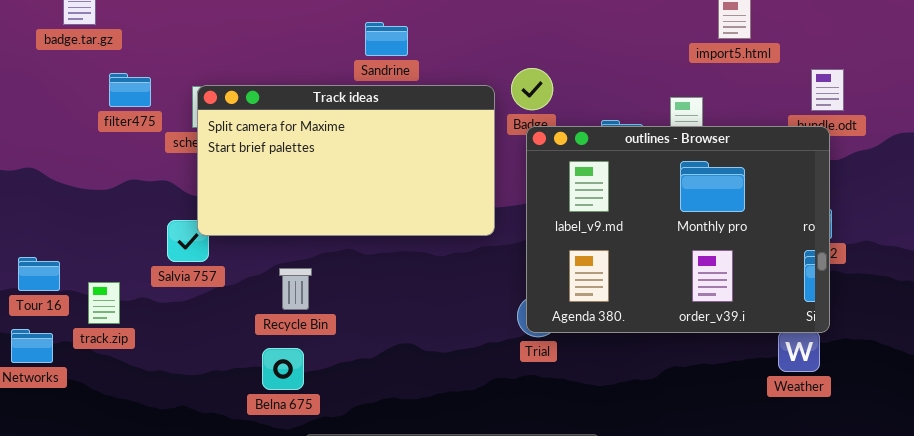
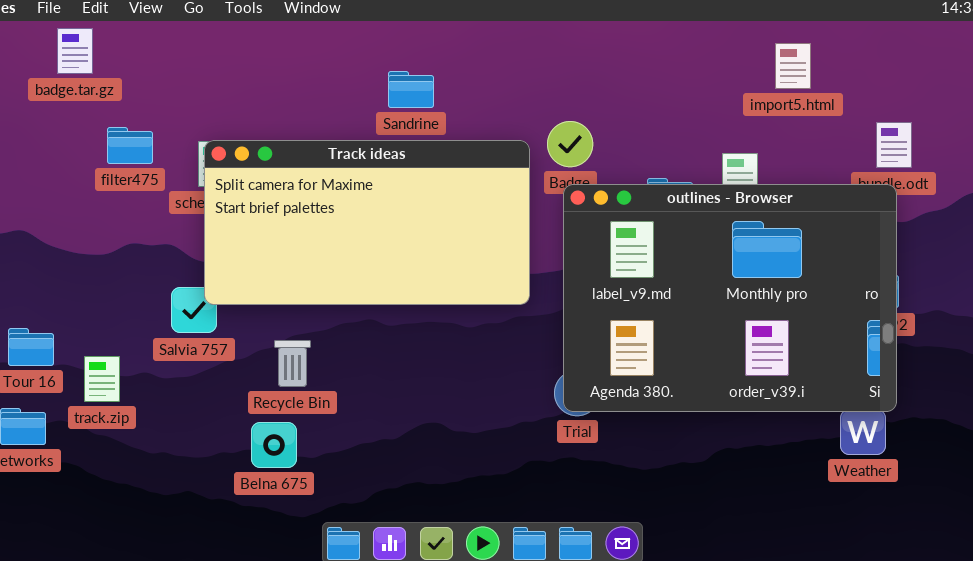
Recycle Bin: [279,268,312,310] -> [274,340,311,387], moved
Belna 675: [262,348,304,390] -> [251,422,297,468], moved

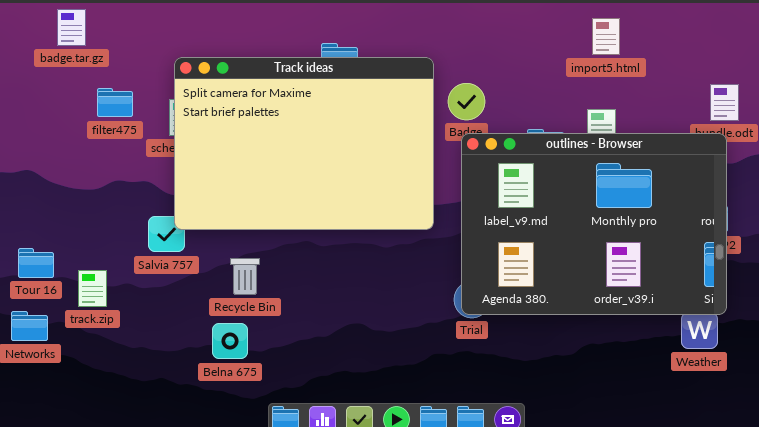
import5.html: [775,43,811,89] -> [592,18,620,55], moved
Track ideas: [204,140,530,305] -> [174,57,434,230], resized

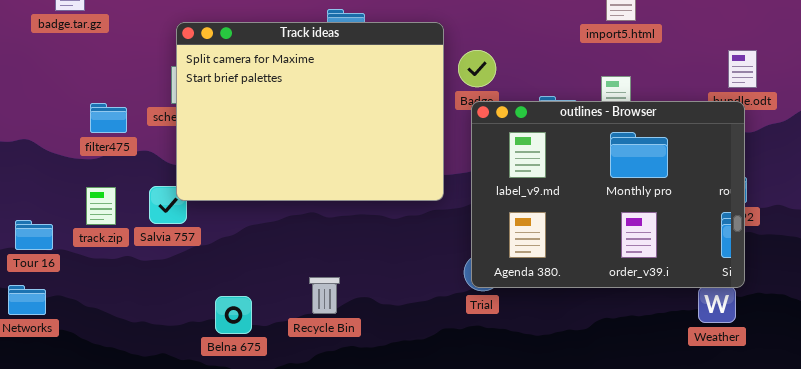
filter475: [97,88,133,117] -> [90,103,127,133], moved
Recycle Bin: [230,258,260,295] -> [309,277,340,314], moved
track.zip: [78,270,107,307] -> [86,187,116,225], moved

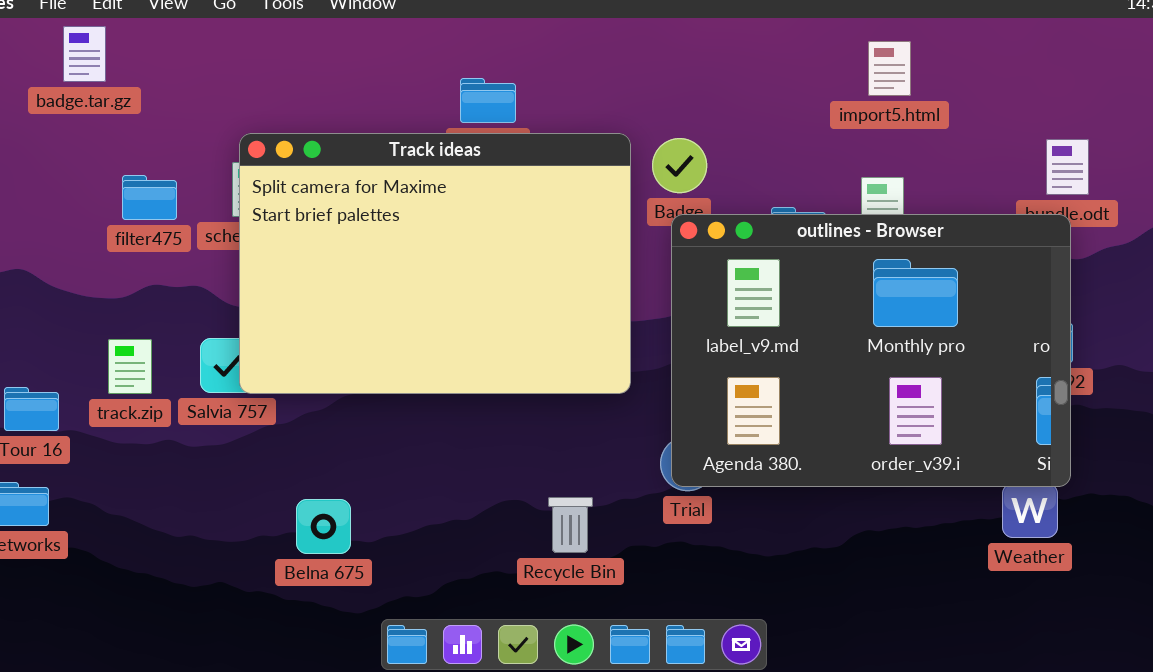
Track ideas: [176,22,444,201] -> [239,133,631,394], moved
filter475: [90,103,127,133] -> [122,175,177,220], moved
Recycle Bin: [309,277,340,314] -> [548,497,593,553], moved

